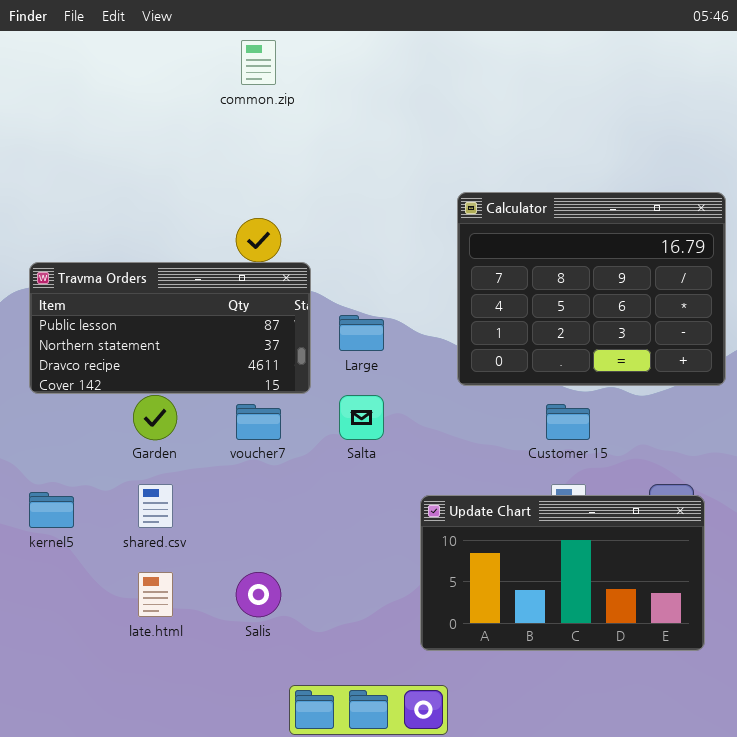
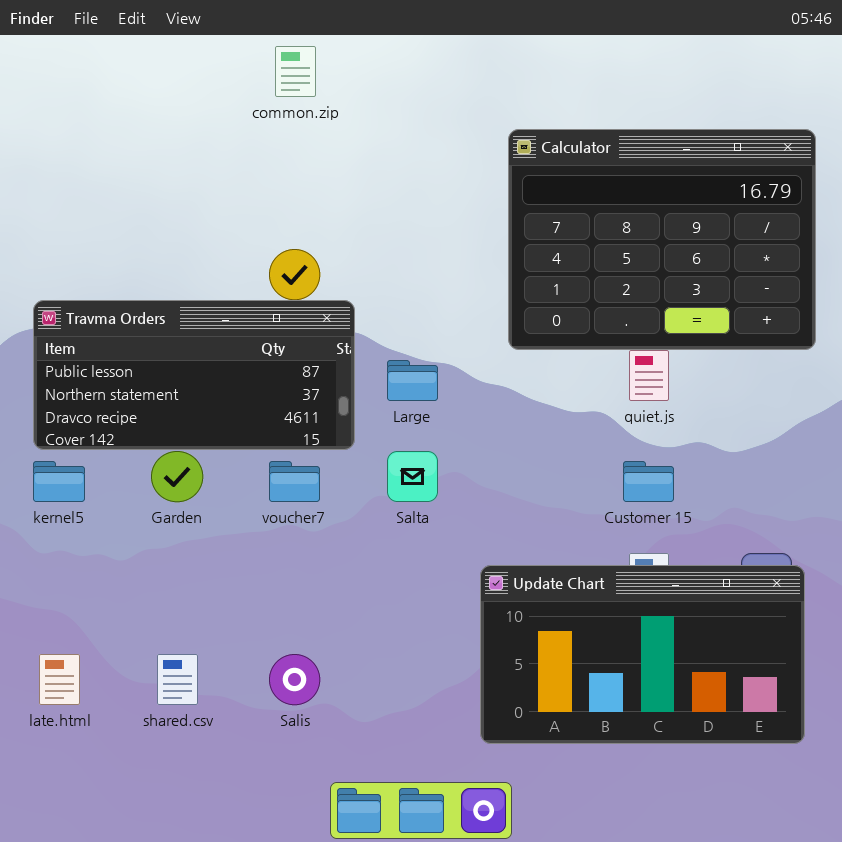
Calculator: [457,192,726,386] -> [508,129,816,350], moved
shared.csv: [138,484,173,528] -> [157,654,198,705], moved
kernel5: [29,492,74,528] -> [33,461,85,502], moved
late.html: [138,572,173,617] -> [39,654,80,705], moved

